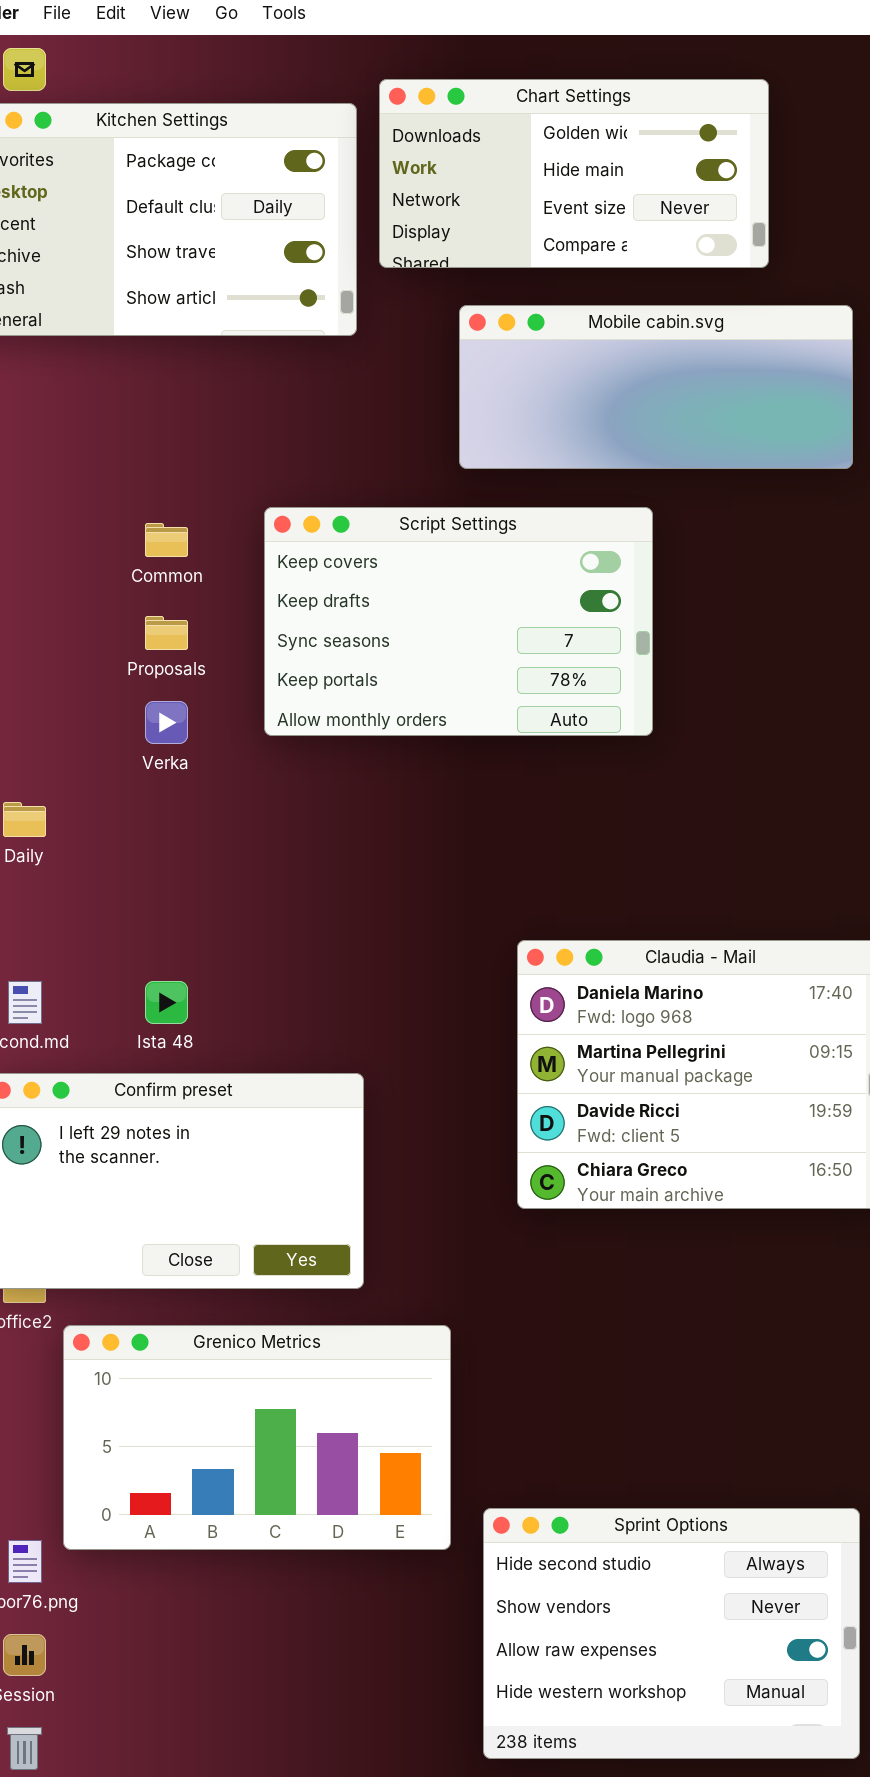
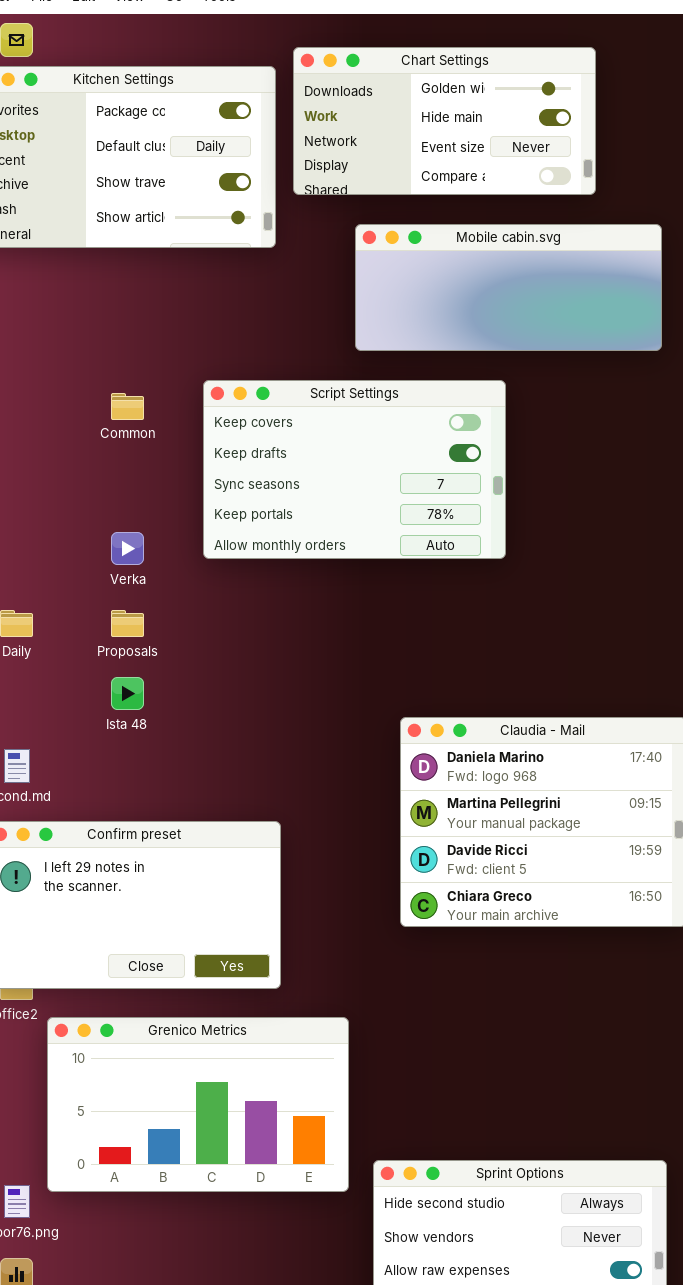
Proposals: [145,616,188,650] -> [111,610,144,637], moved
Ista 48: [145,981,188,1024] -> [111,677,144,710], moved

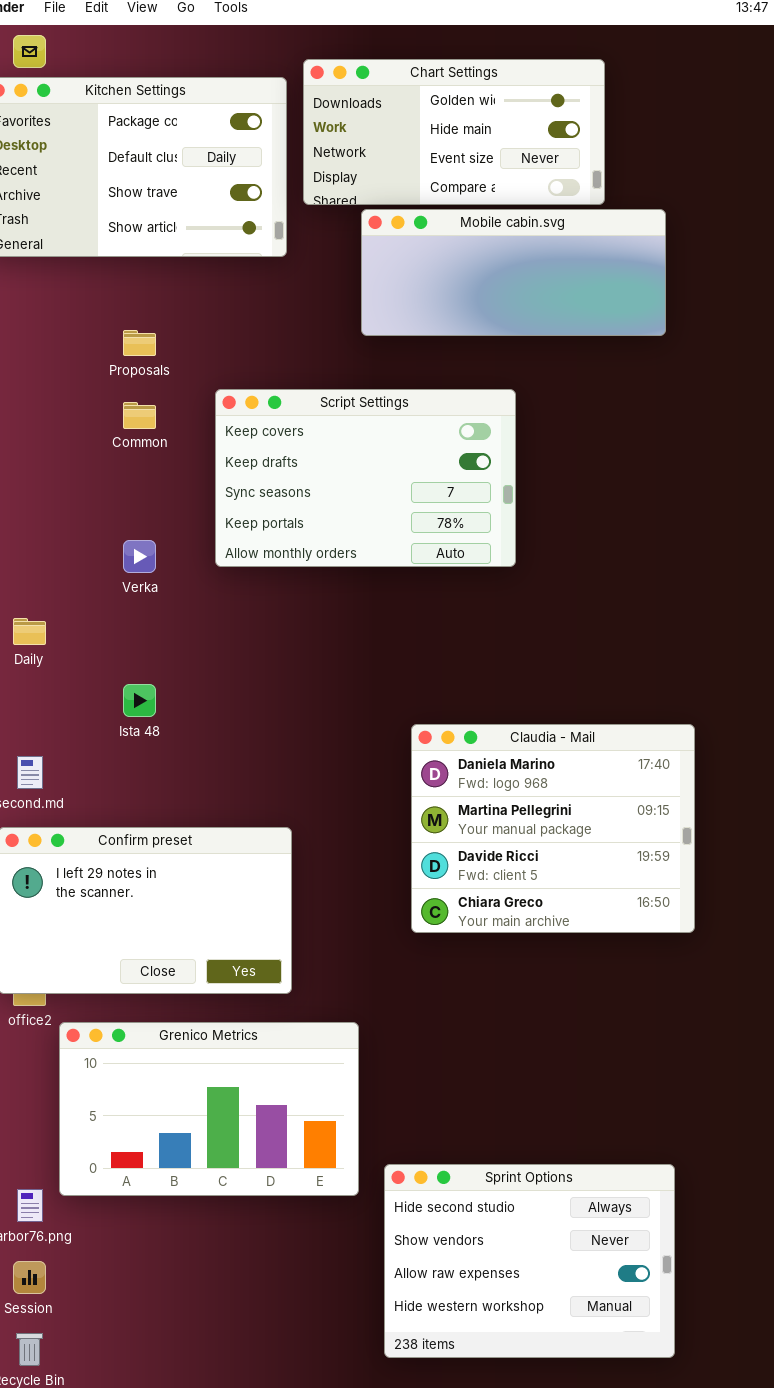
Mobile cabin.svg: [355,224,662,351] -> [361,209,666,336], moved
Proposals: [111,610,144,637] -> [123,330,156,356], moved

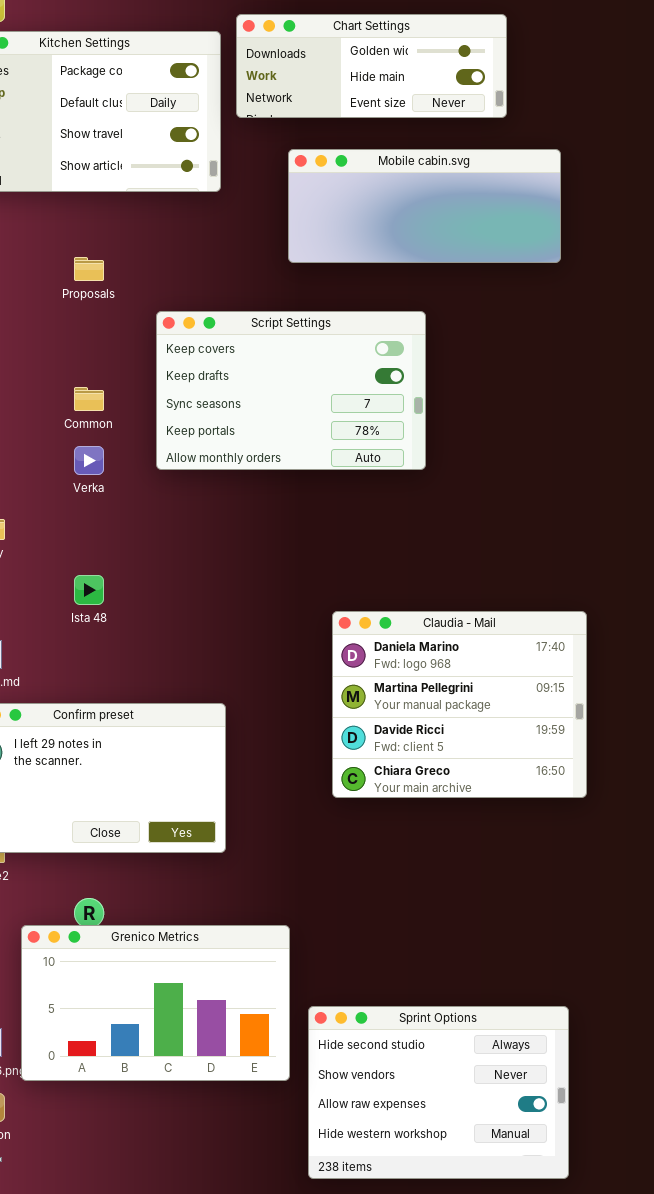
Chart Settings: [303,59,605,205] -> [236,14,507,118], resized
Common: [123,402,156,429] -> [74,387,104,411], moved
Grenico Metrics: [59,1022,359,1196] -> [21,925,290,1081], moved

